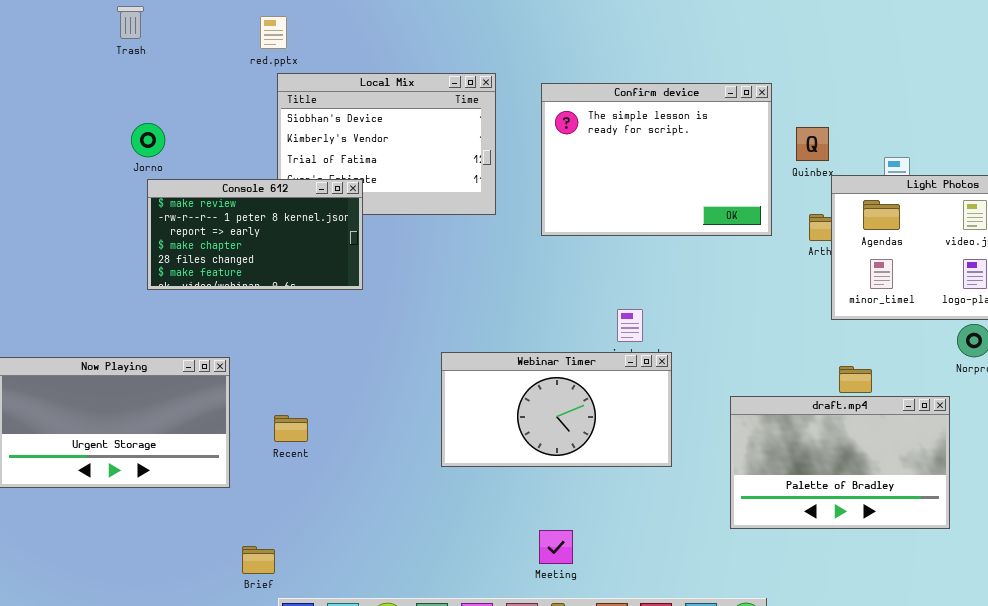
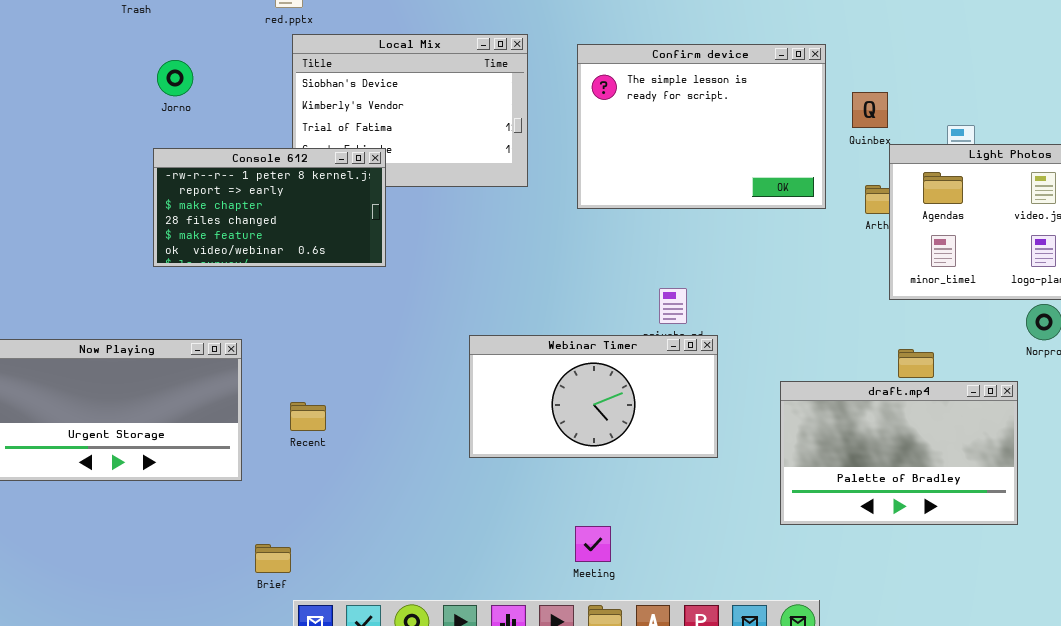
Jorno: [131,123,165,157] -> [157,60,193,96], moved
Console 612: [147,179,363,290] -> [153,148,386,267], scrolled down 1 row

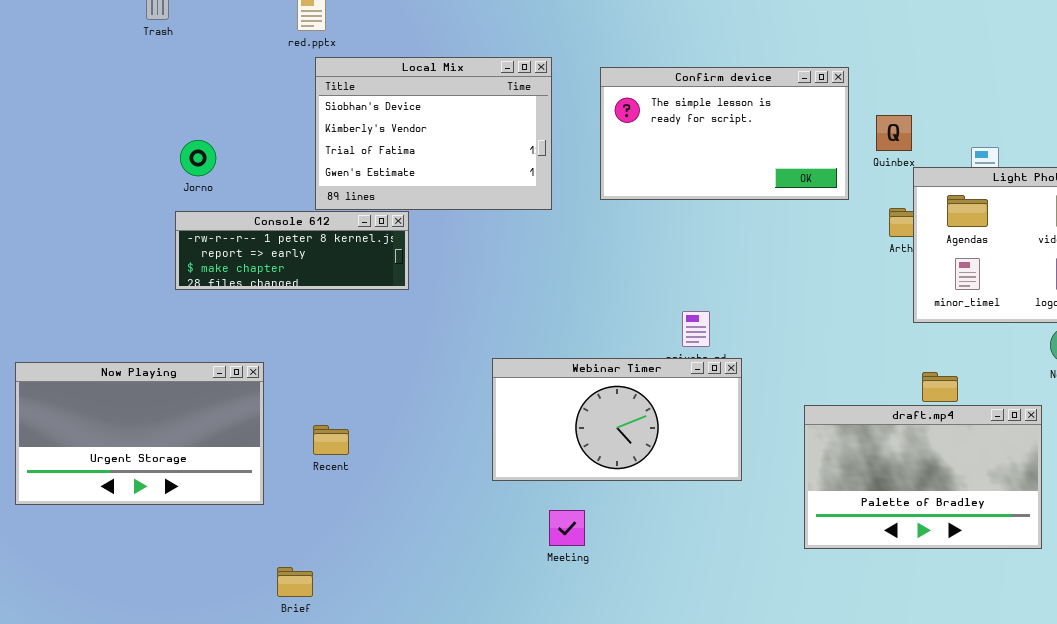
Confirm device: [577,44,826,209] -> [600,67,849,200], resized
Jorno: [157,60,193,96] -> [180,140,216,176], moved
Console 612: [153,148,386,267] -> [175,211,409,290], resized
Meeting: [575,526,611,562] -> [549,510,585,546], moved

